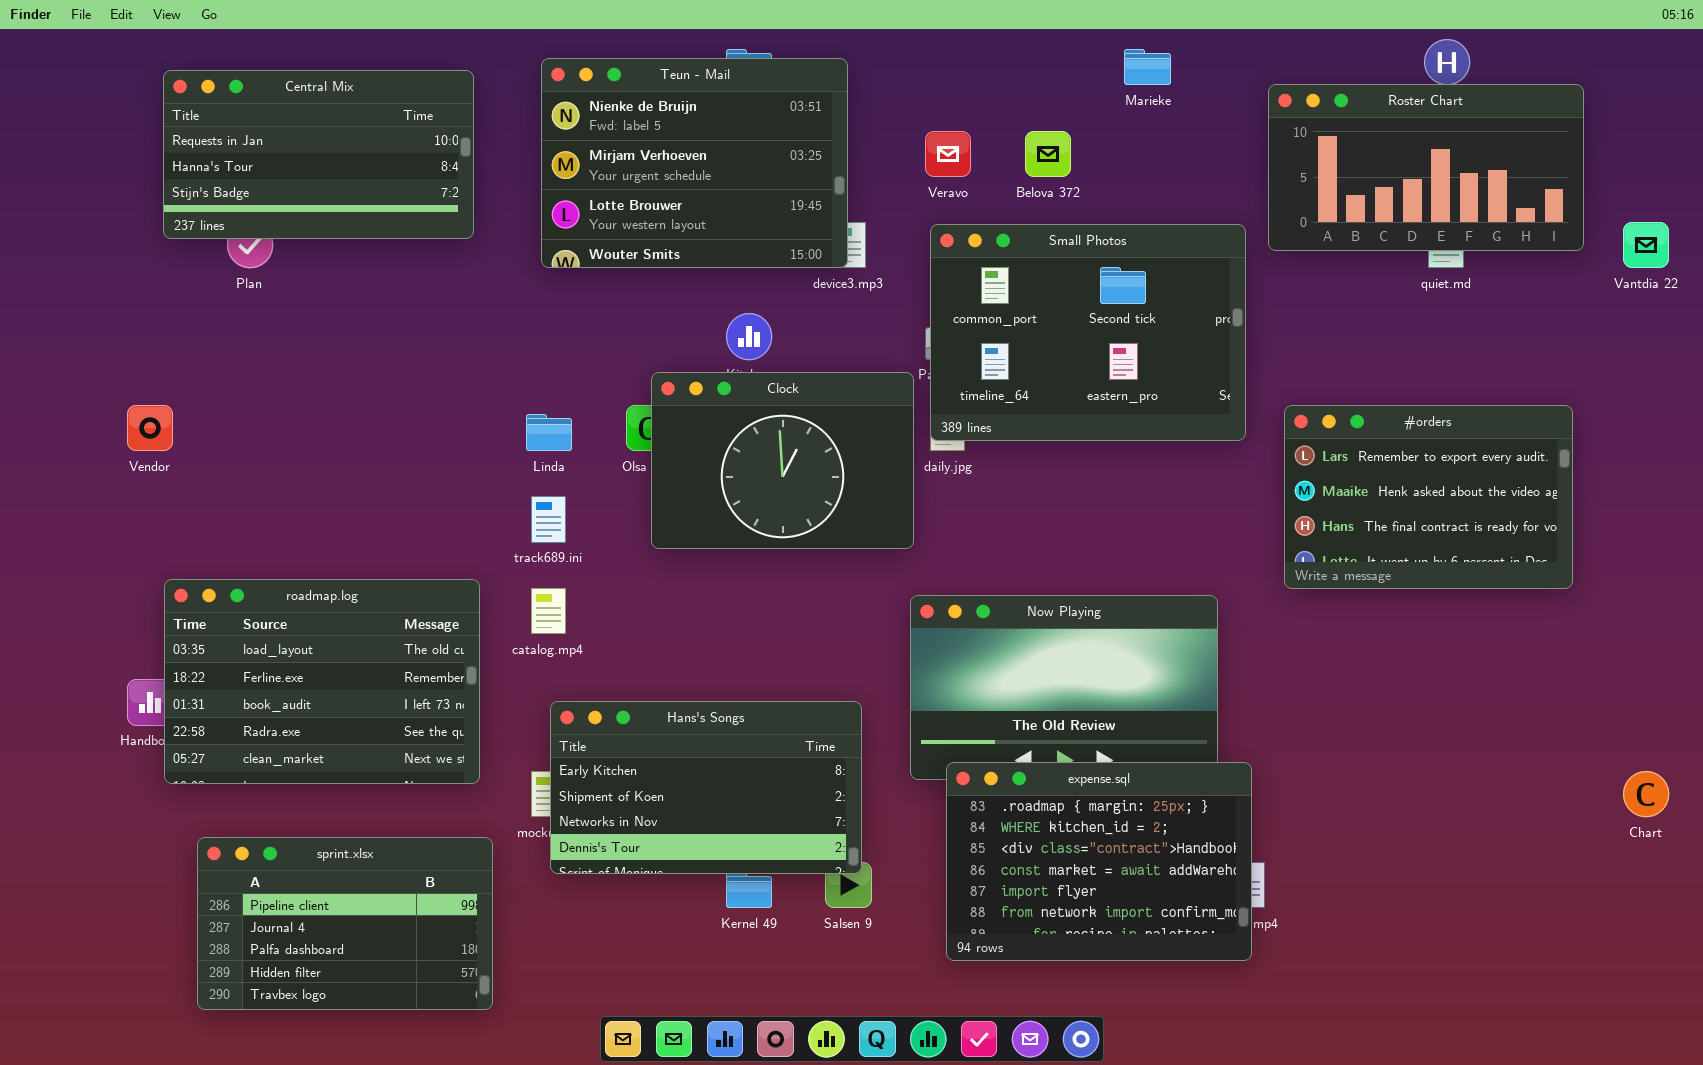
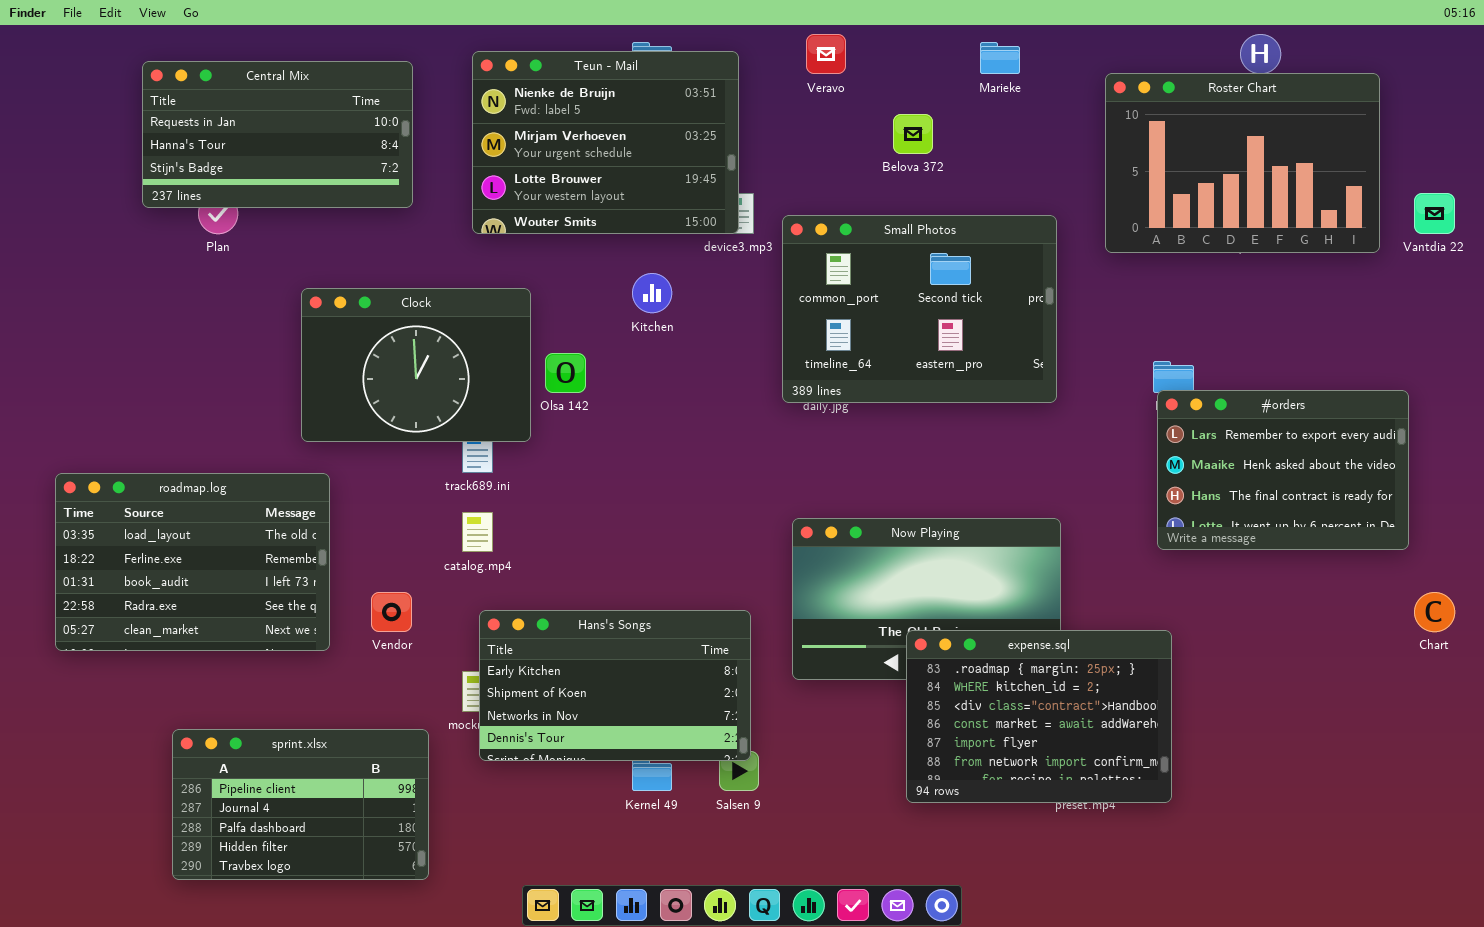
Roster Chart: [1268,84,1584,251] -> [1105,73,1380,253], resized
Veravo: [925,131,971,177] -> [806,34,846,74], moved
Small Photos: [930,224,1246,441] -> [782,215,1057,403], moved
Clock: [651,372,914,549] -> [301,288,531,442], moved
Vendor: [127,405,173,451] -> [371,592,412,632], moved
#orders: [1284,405,1573,589] -> [1157,390,1409,550], moved
roadmap.log: [164,579,480,784] -> [55,473,330,651], moved
expense.sql: [946,762,1252,961] -> [906,630,1172,803], moved
Chart: [1623,771,1669,817] -> [1414,592,1455,632], moved

